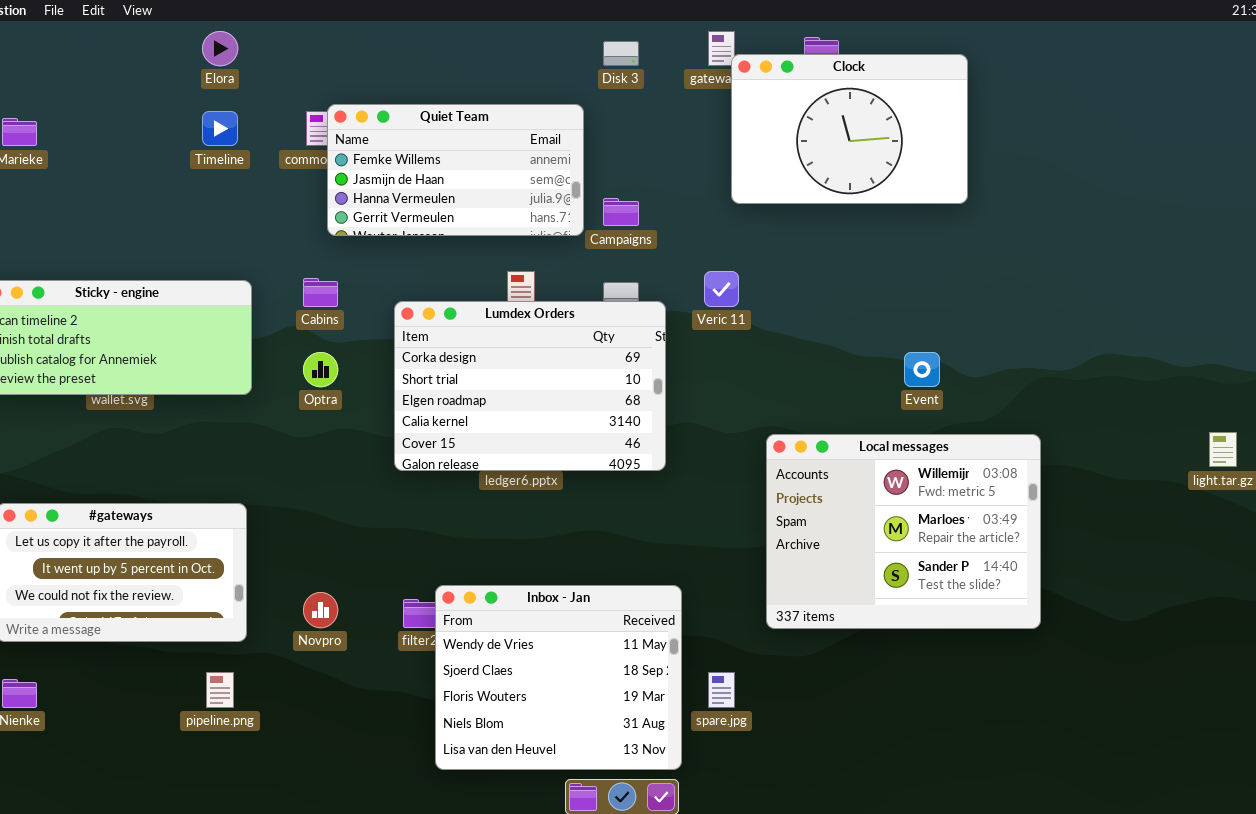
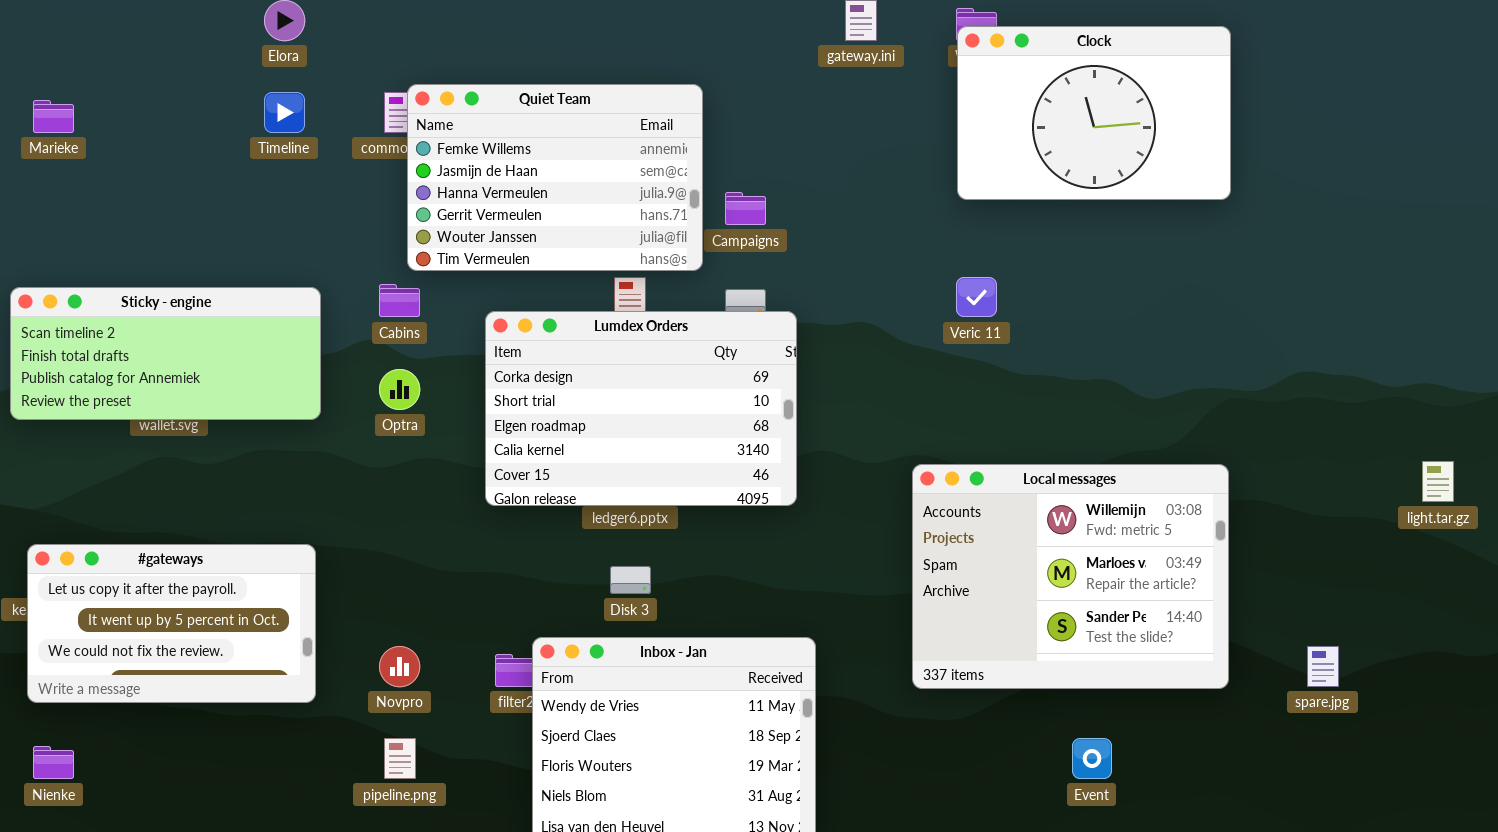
Disk 3: [603,41,639,66] -> [610,566,651,594], moved
Clock: [731,54,968,204] -> [957,26,1231,200], moved
Quiet Team: [327,104,584,236] -> [407,84,703,271], resized
Veric 11: [704,271,739,307] -> [956,277,997,317], moved
Event: [904,352,940,387] -> [1072,738,1112,779], moved
pipeline.png: [206,672,234,708] -> [384,738,416,779], moved
spare.jpg: [708,672,735,708] -> [1307,646,1339,687], moved

